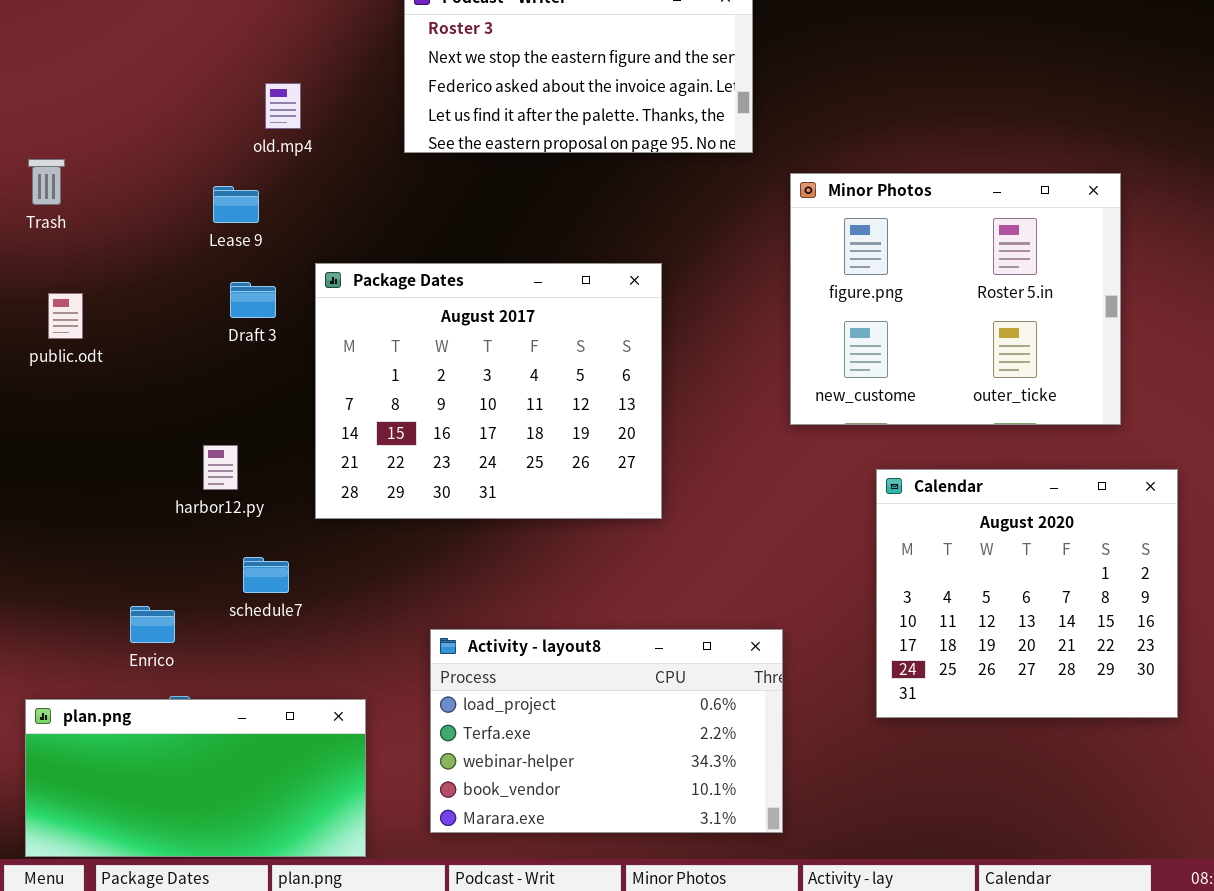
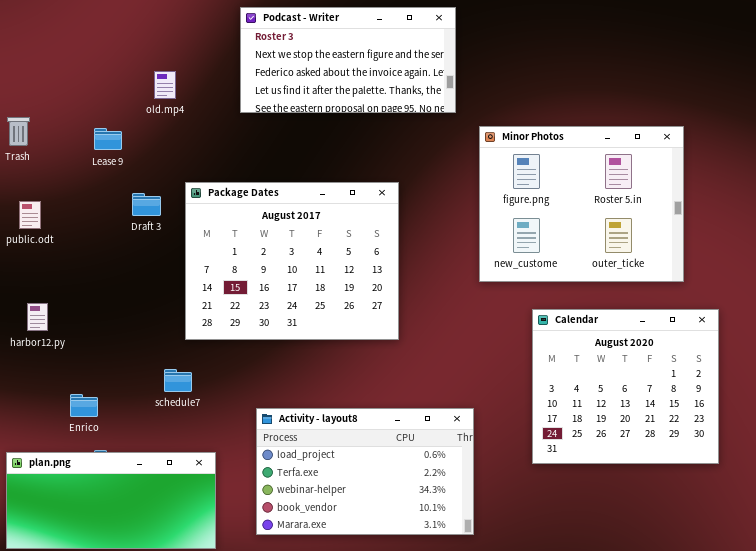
Lease 9: [213,186,259,223] -> [94,128,122,150], moved
harbor12.py: [203,445,238,490] -> [27,303,48,331], moved
schedule7: [243,557,289,593] -> [164,369,192,392], moved

